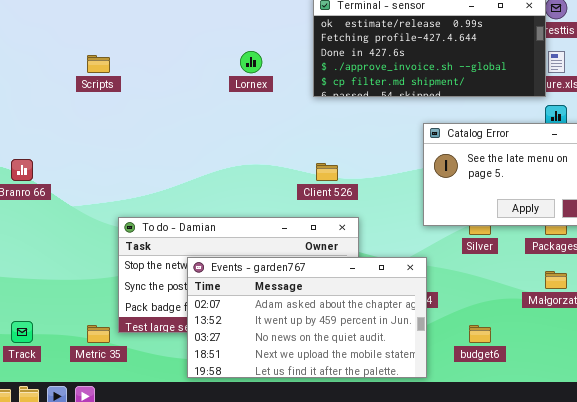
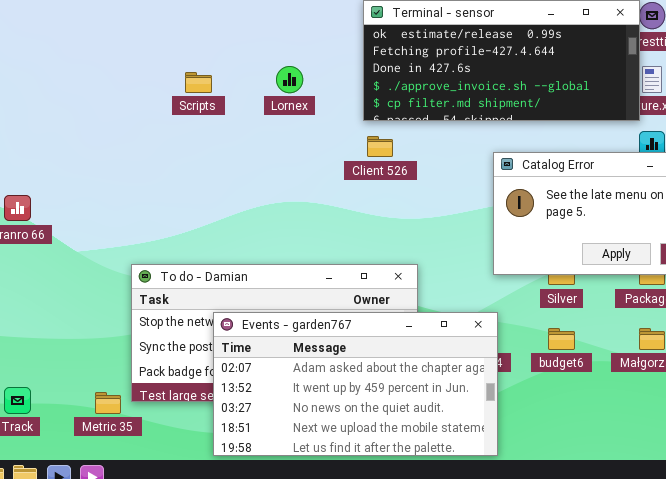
Scripts: [87,55,110,73] -> [185,72,212,93], moved
Client 526: [316,163,338,181] -> [367,136,393,157], moved
budget6: [469,325,491,343] -> [548,328,575,350], moved

